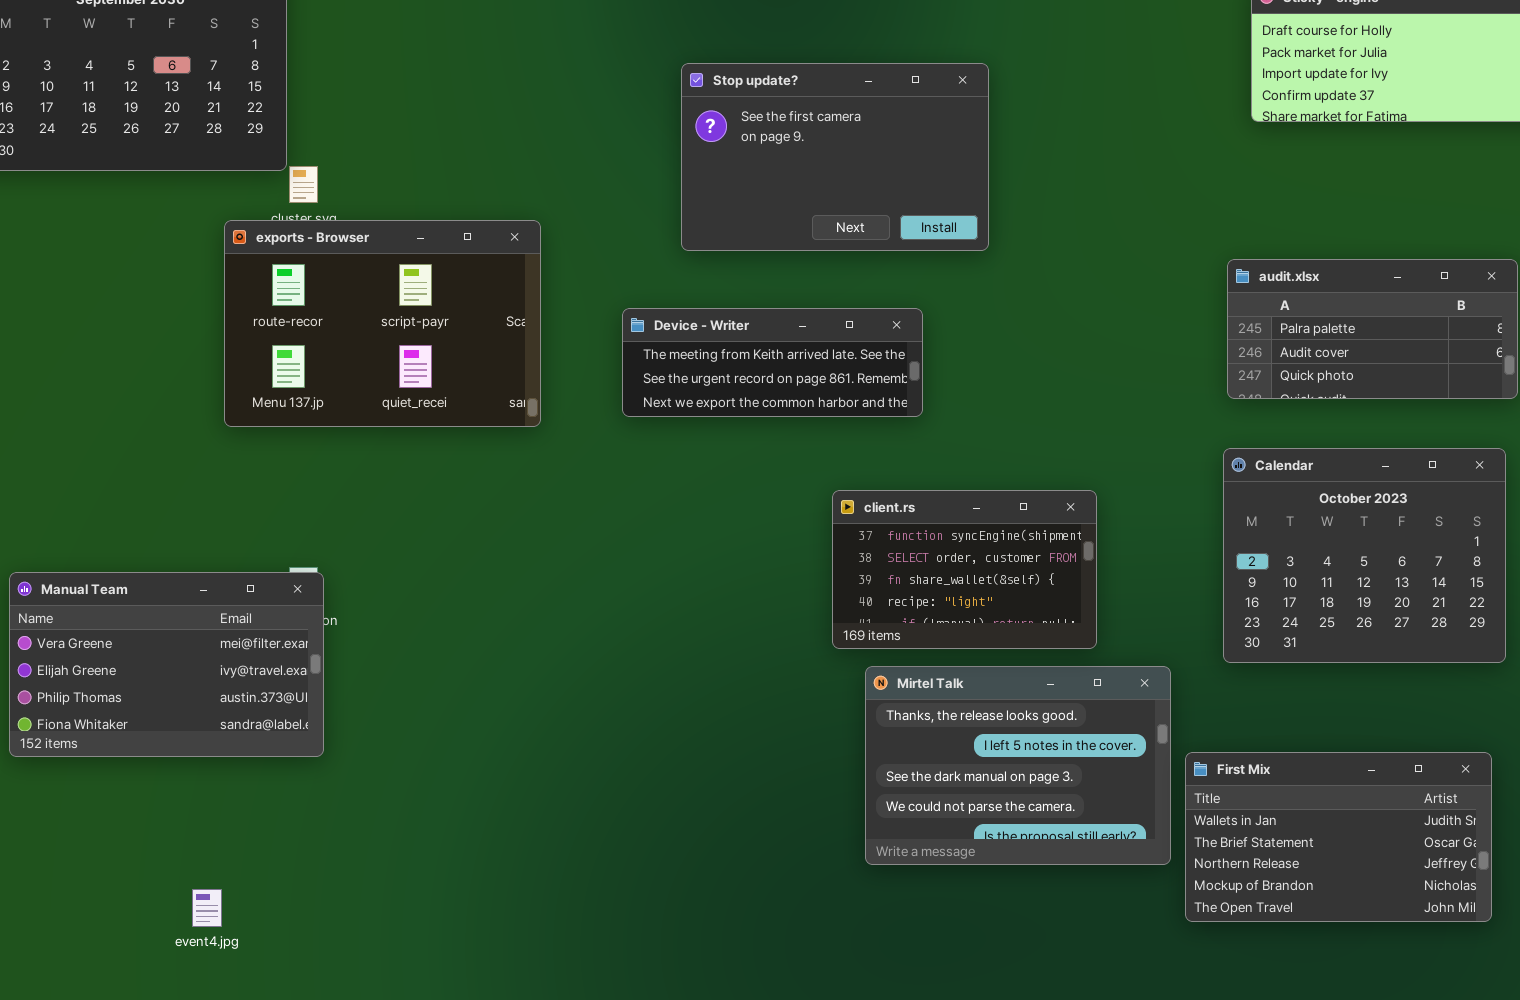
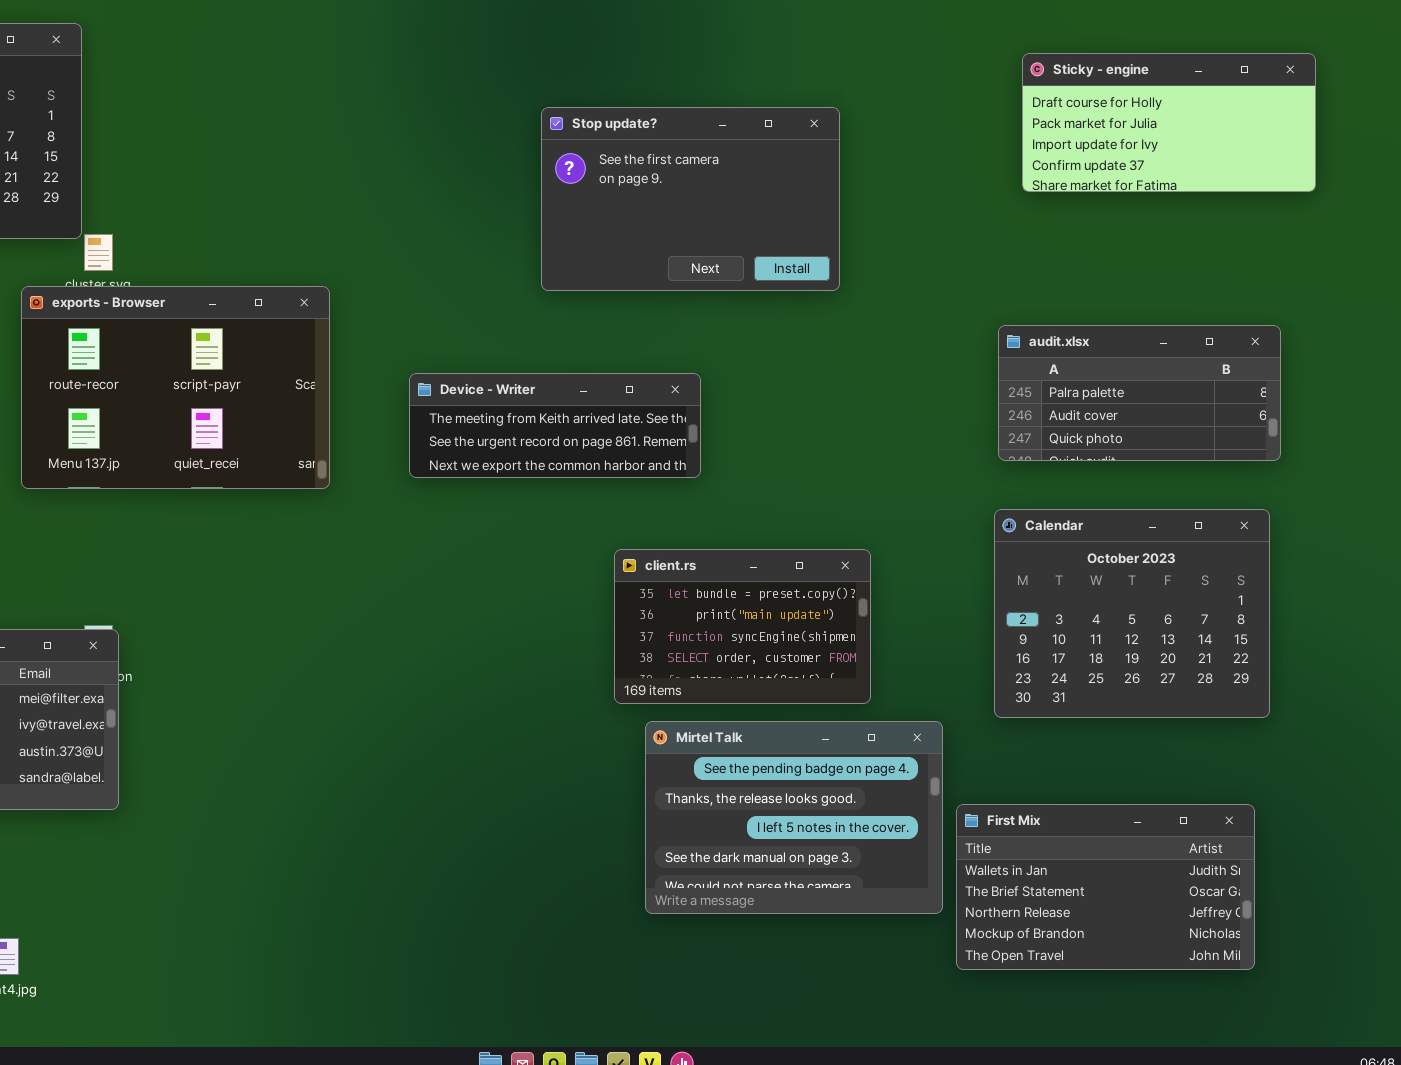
Stop update?: [681,63,989,251] -> [541,107,840,291], moved
client.rs: [832,490,1097,649] -> [614,549,871,704], scrolled up 2 rows
Mirtel Talk: [865,666,1171,865] -> [645,721,943,914], scrolled up 1 row

